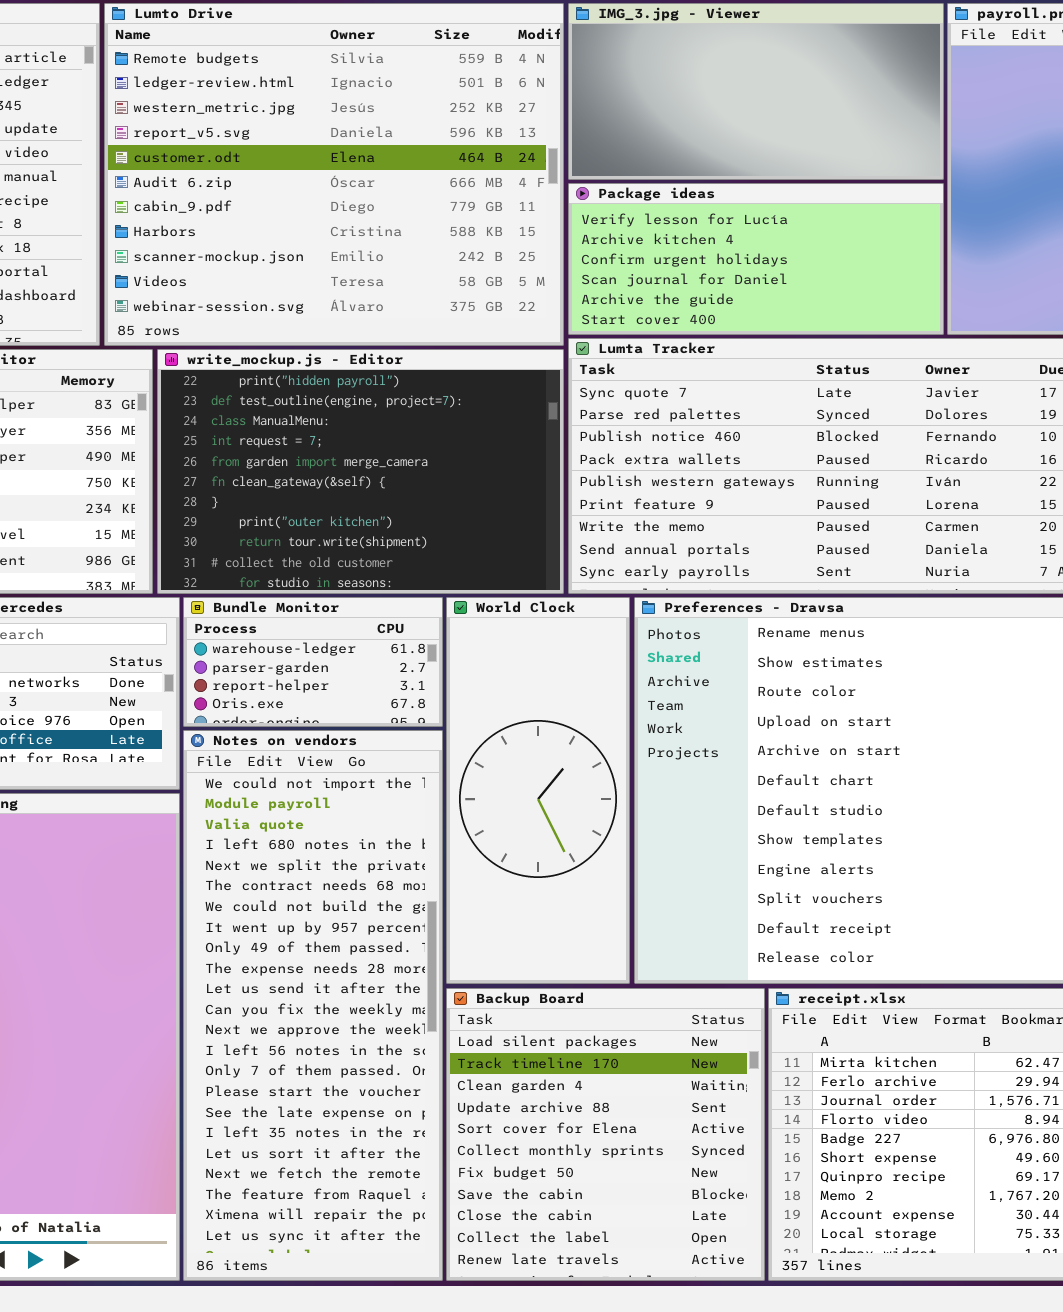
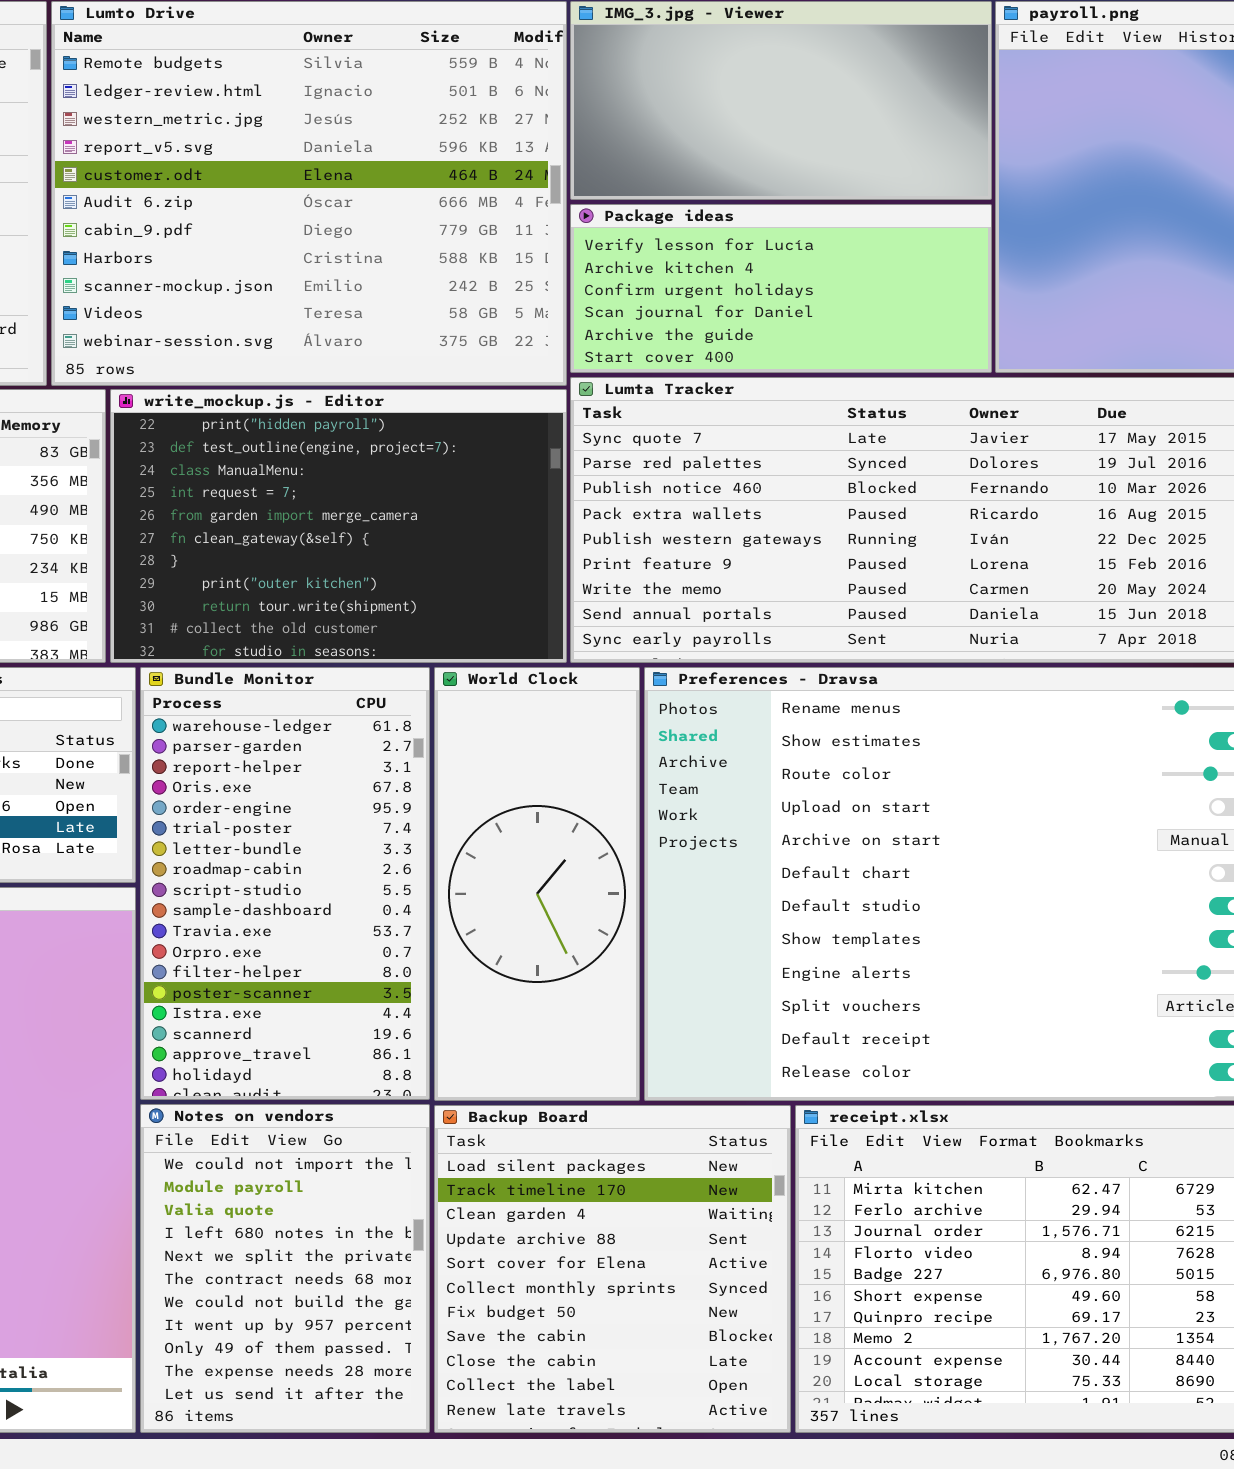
Bundle Monitor: [183,597,443,727] -> [140,667,430,1100], resized
Notes on vendors: [183,730,443,1281] -> [140,1104,430,1433], resized

